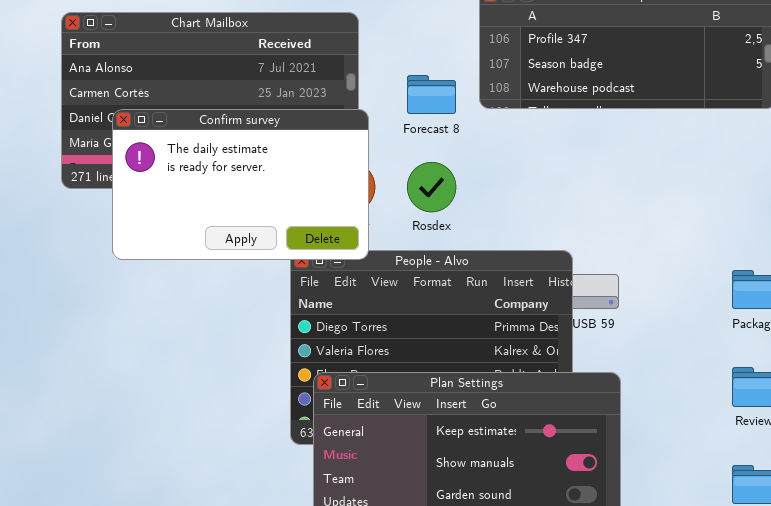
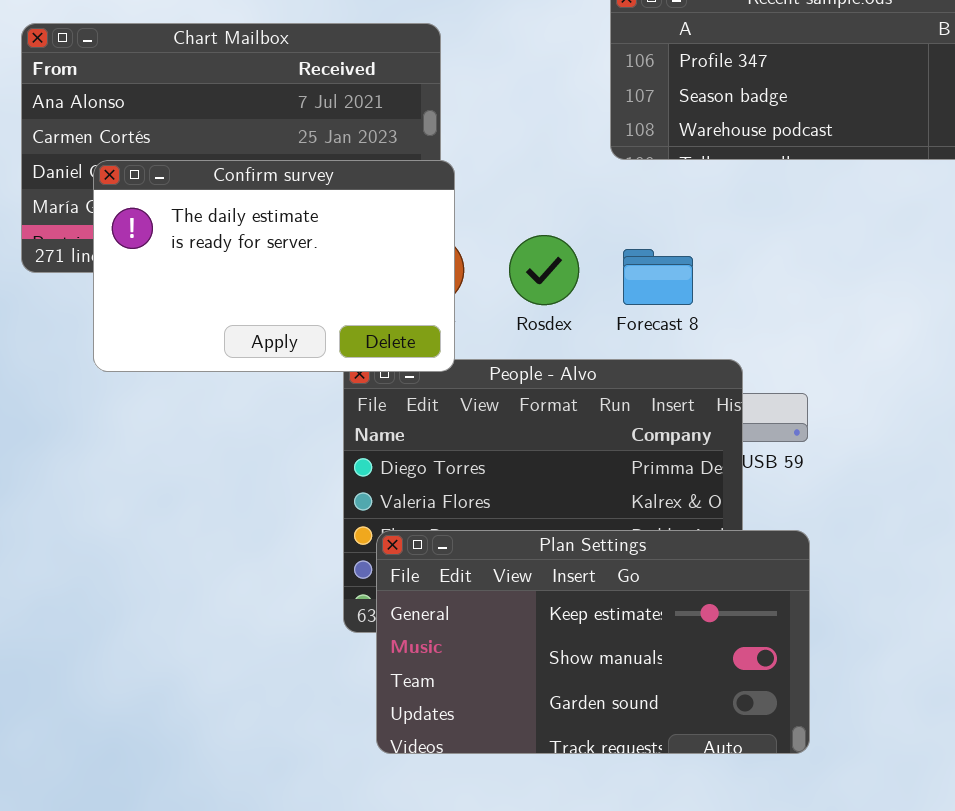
Forecast 8: [407,75,456,114] -> [623,249,693,305], moved

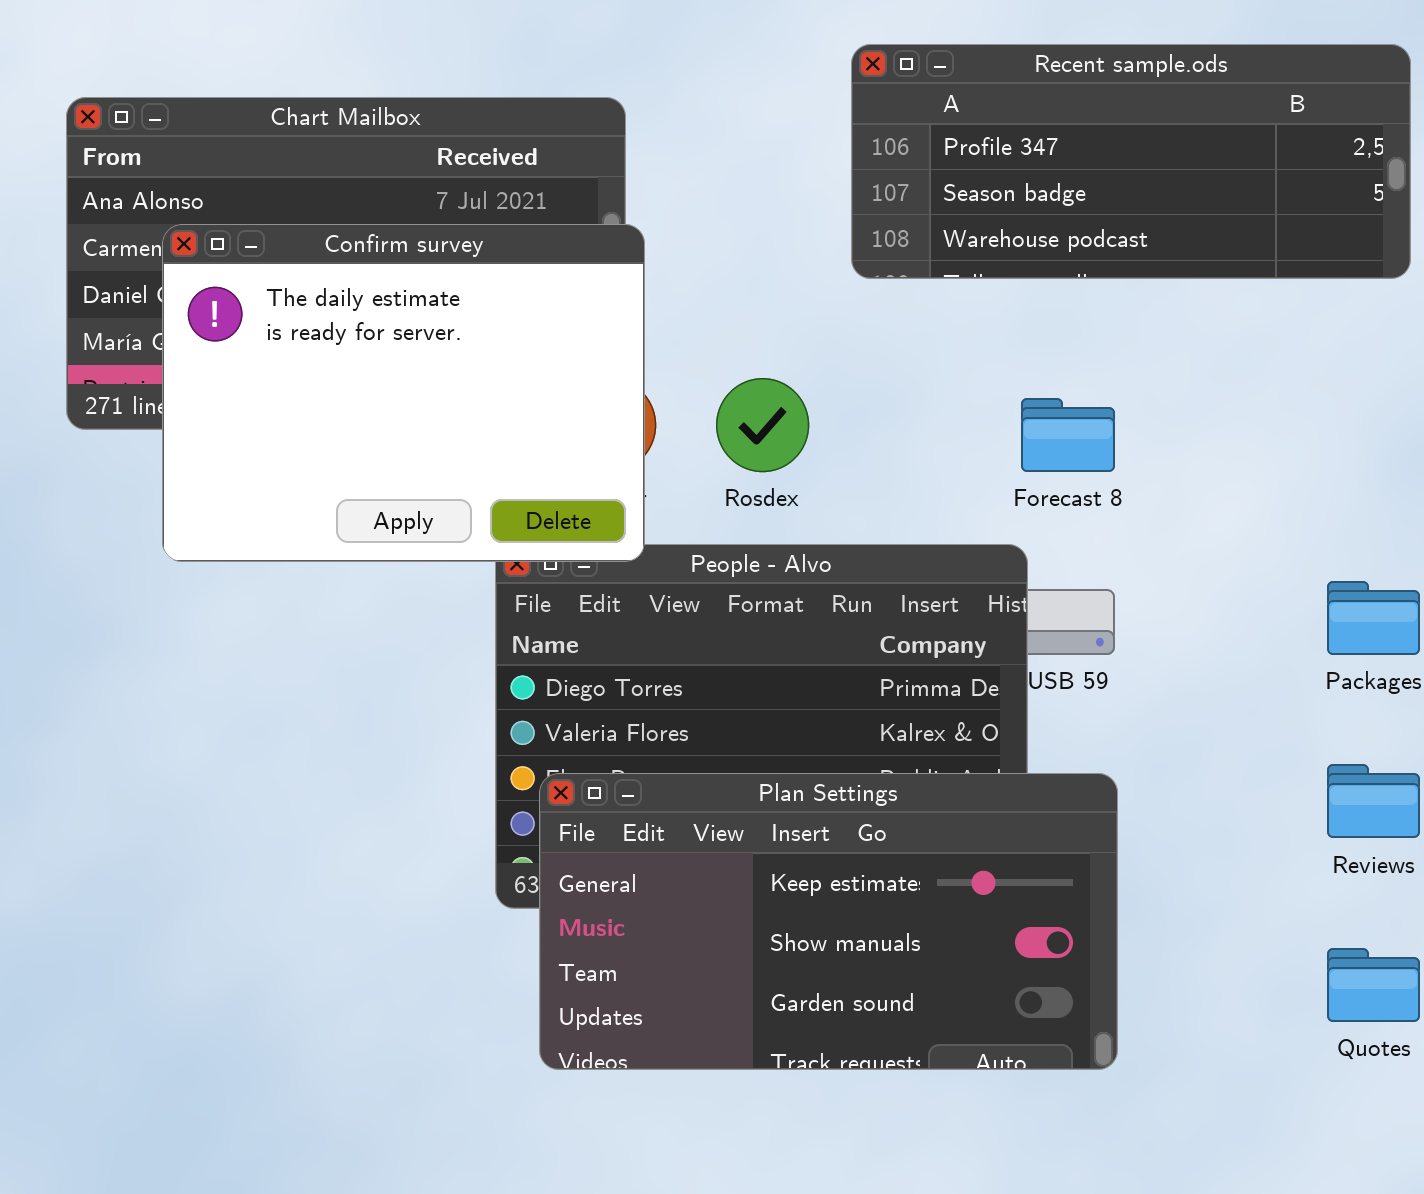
Confirm survey: [93,160,455,372] -> [162,224,645,562], resized
Forecast 8: [623,249,693,305] -> [1021,398,1115,472], moved

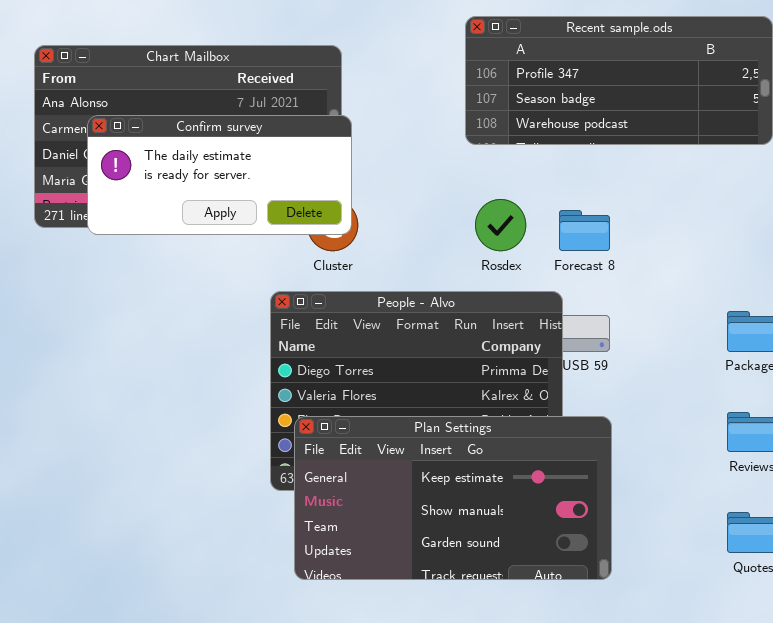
Confirm survey: [162,224,645,562] -> [87,115,352,235], resized
Rosdex: [716,378,809,472] -> [475,199,526,251], moved

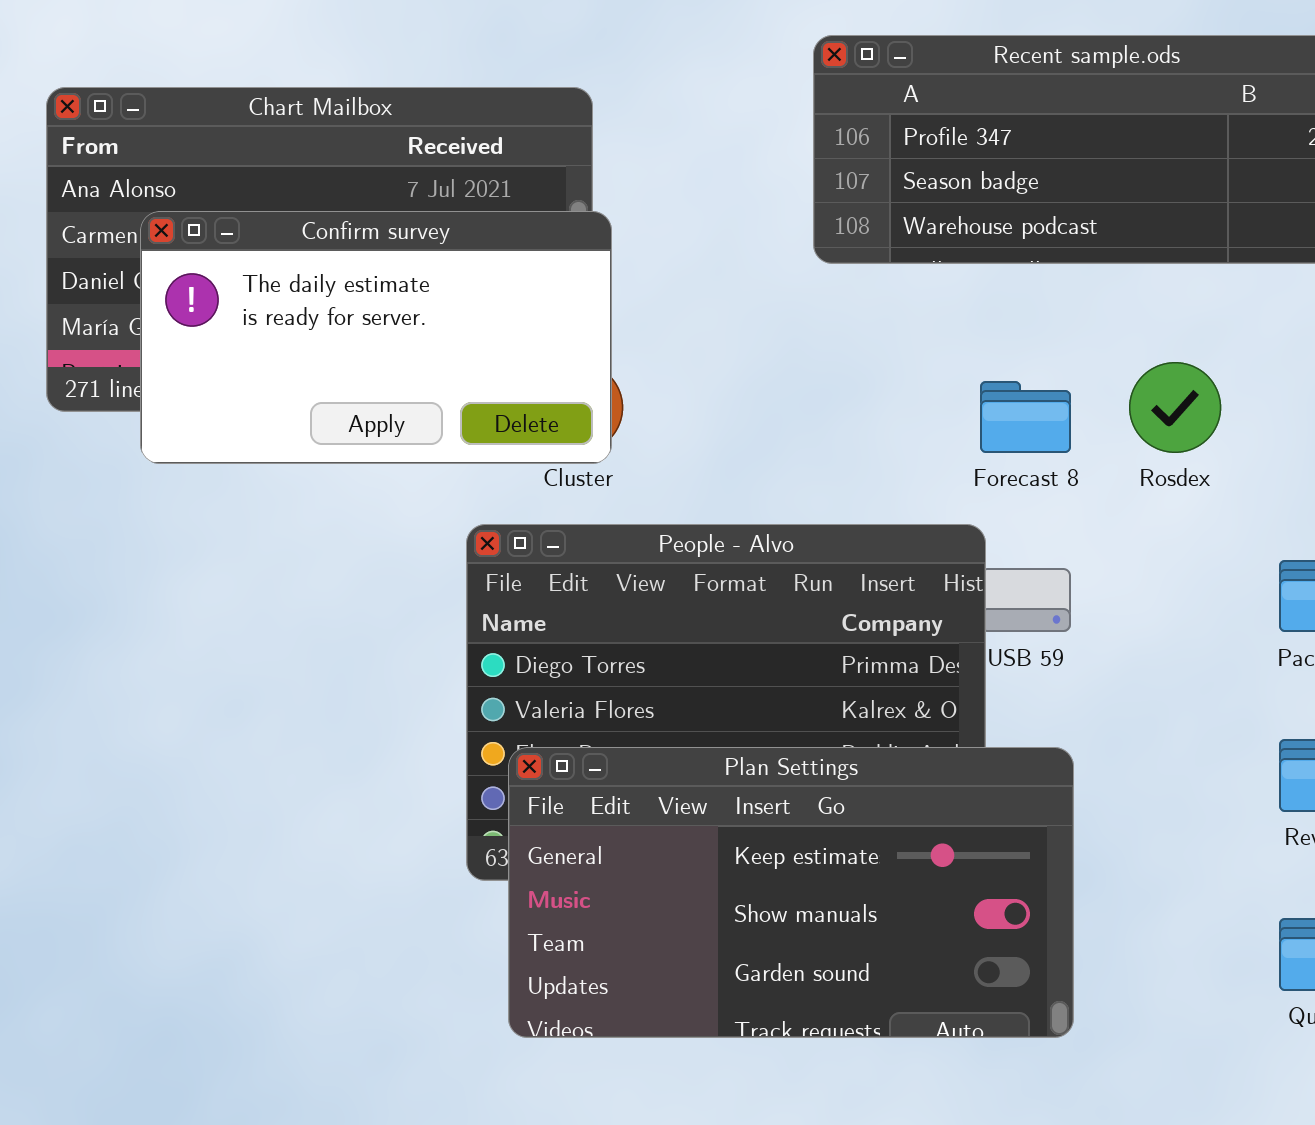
Confirm survey: [87,115,352,235] -> [140,211,612,464], resized
Rosdex: [475,199,526,251] -> [1129,362,1221,453], moved

